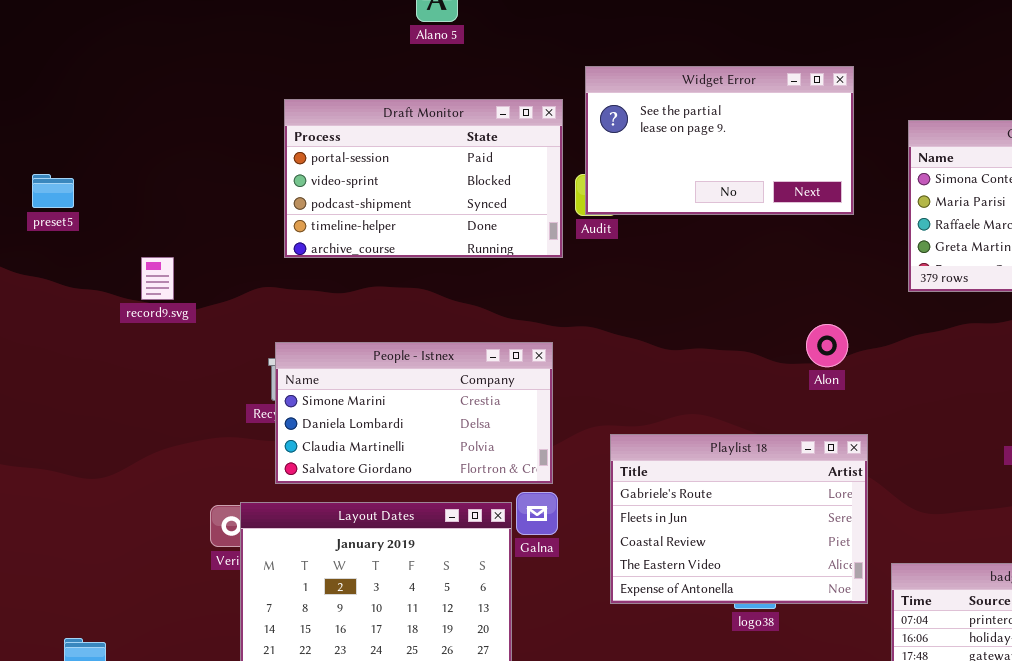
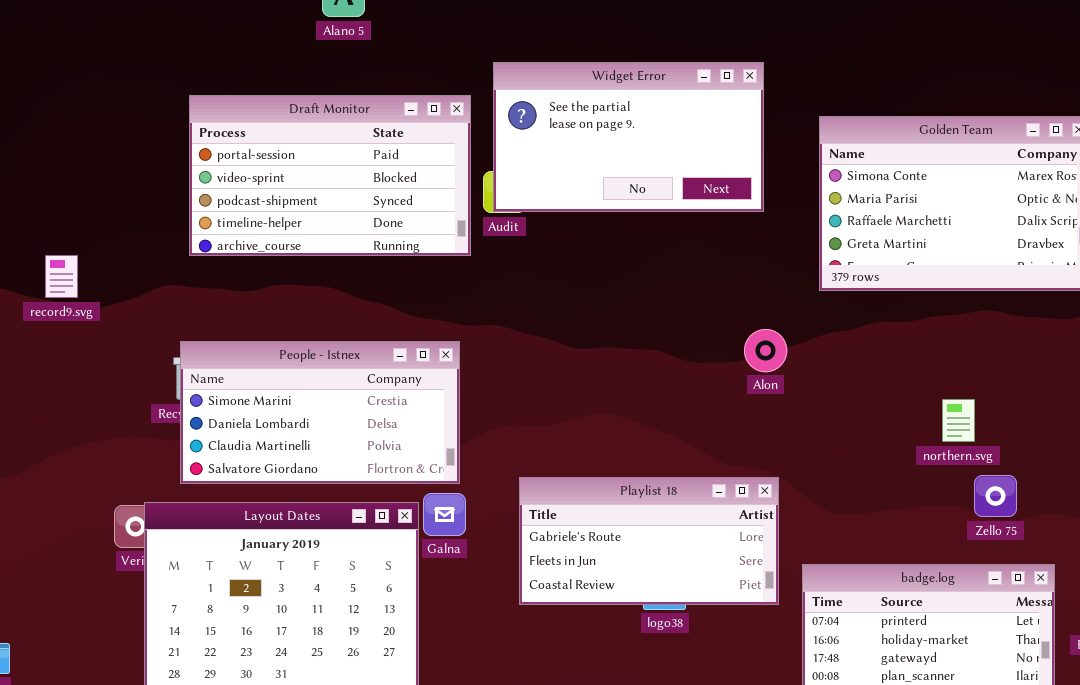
Alon: [806,324,848,367] -> [744,329,787,372], moved
Playlist 18: [610,434,868,604] -> [519,477,779,605], resized

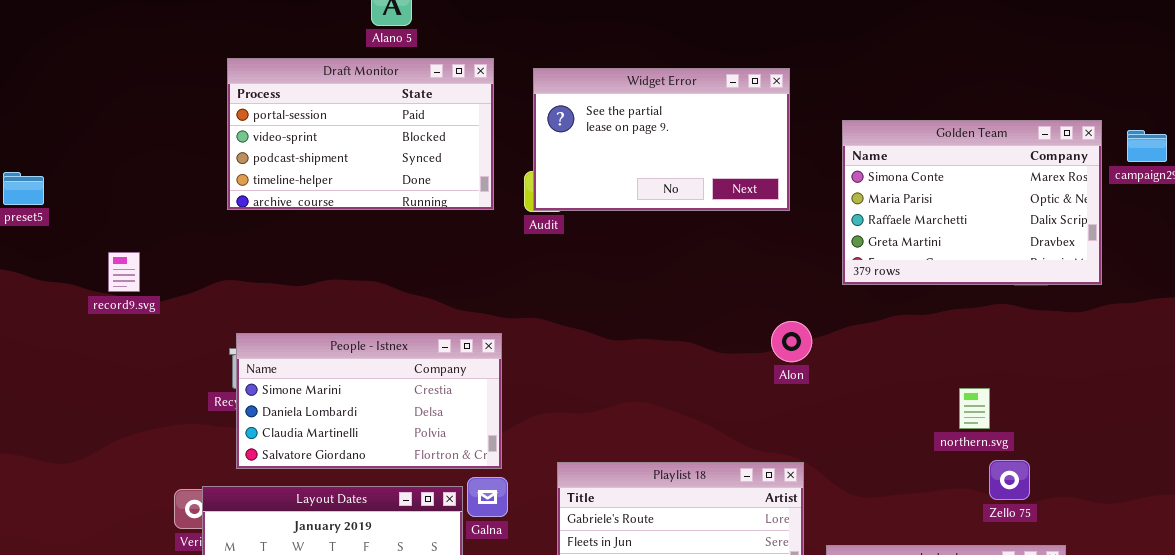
Draft Monitor: [189,95,471,256] -> [227,58,494,210], moved

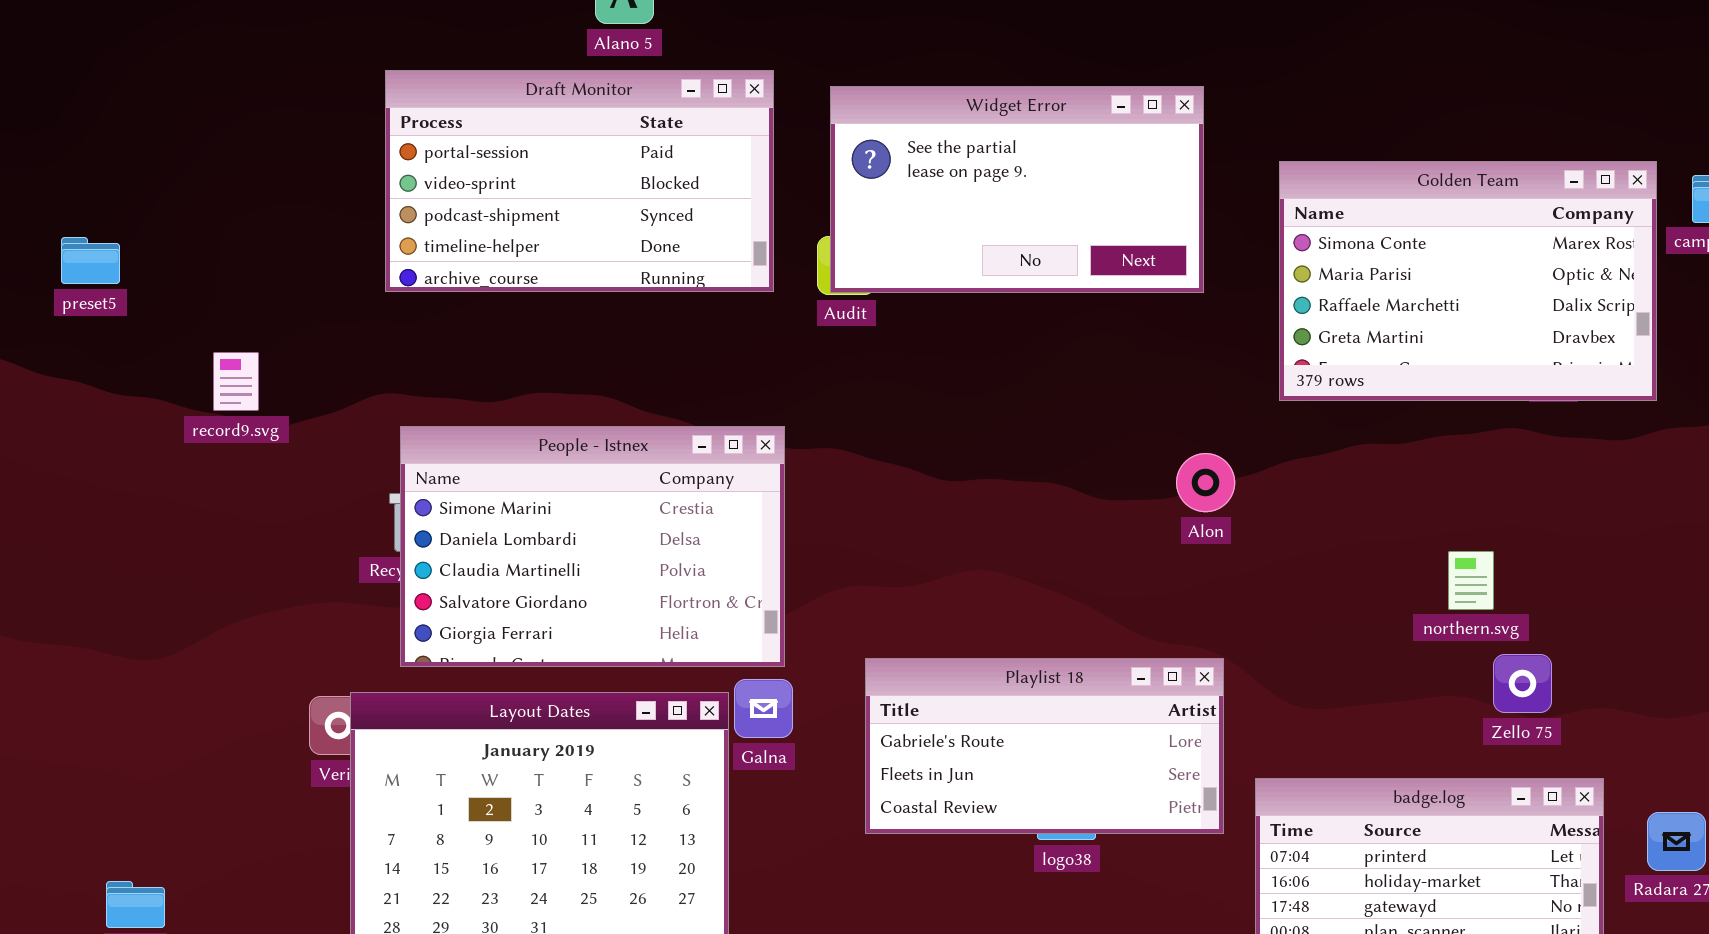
People - Istnex: [236,333,502,469] -> [400,426,785,667], resized

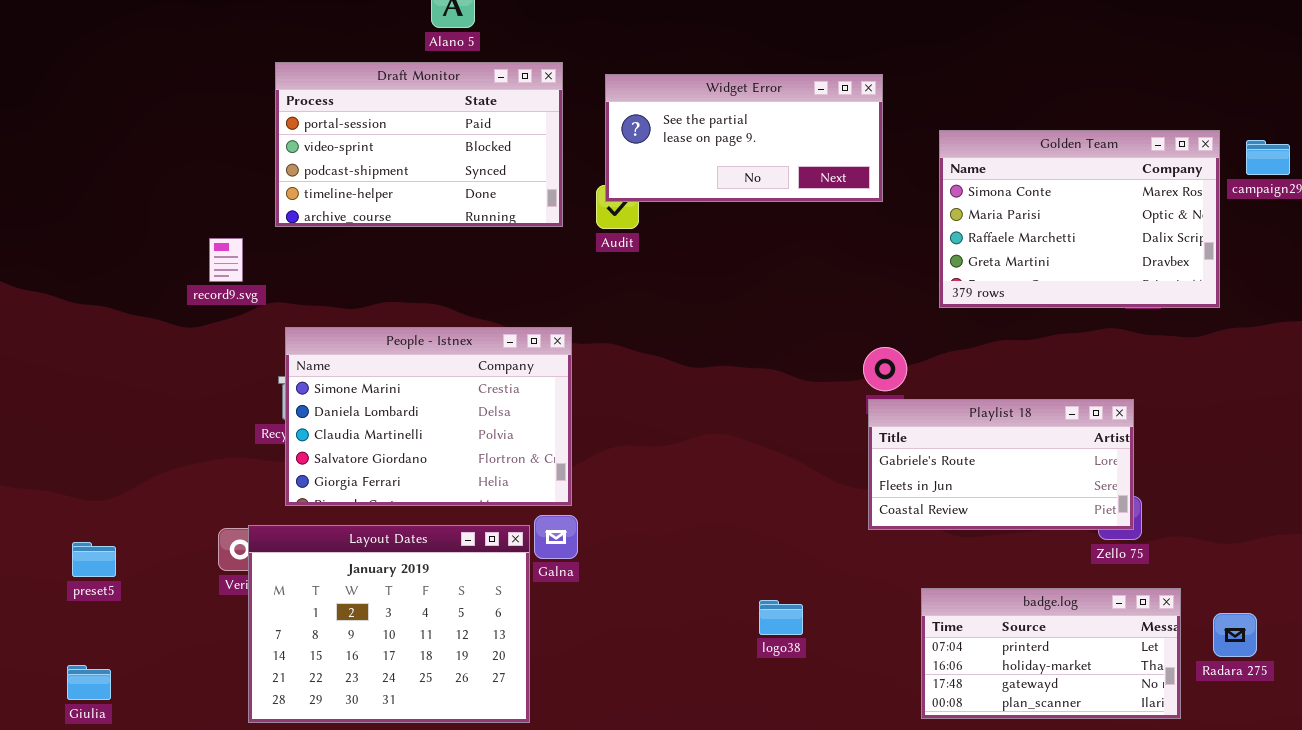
Widget Error: [830,86,1204,293] -> [605,74,883,202], resized
preset5: [61,237,120,284] -> [72,542,116,577], moved
record9.svg: [213,352,259,411] -> [209,238,243,282], moved
Playlist 18: [865,658,1224,834] -> [868,399,1134,530], moved

